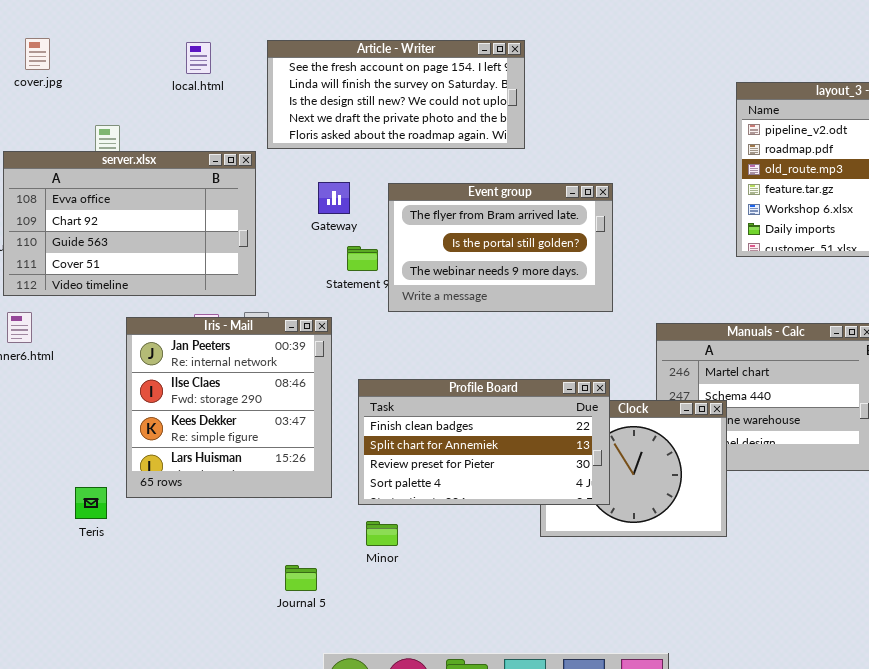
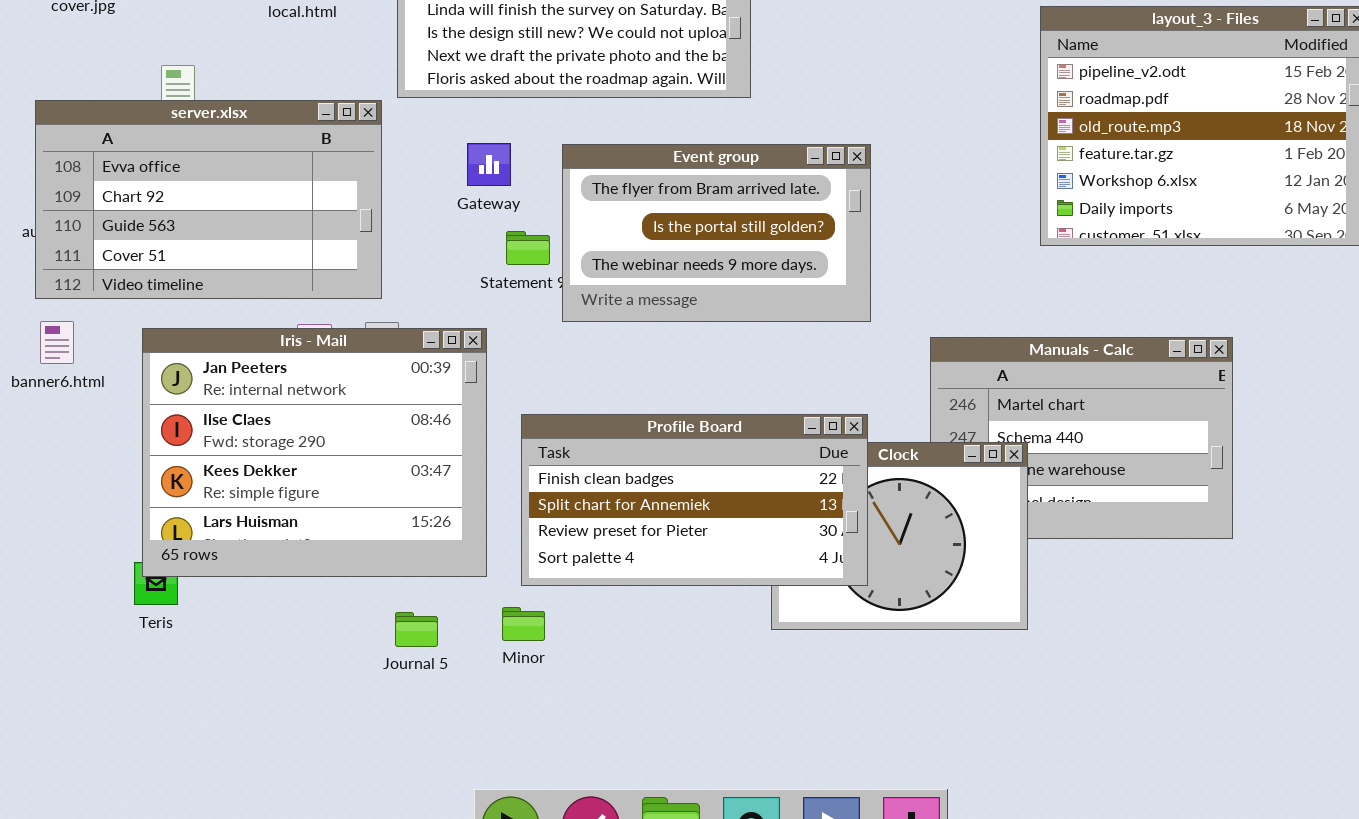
Iris - Mail: [126,317,332,498] -> [142,328,487,577], resized
Minor: [366,521,398,546] -> [502,607,545,641], moved
Journal 5: [285,565,317,591] -> [395,612,438,647], moved

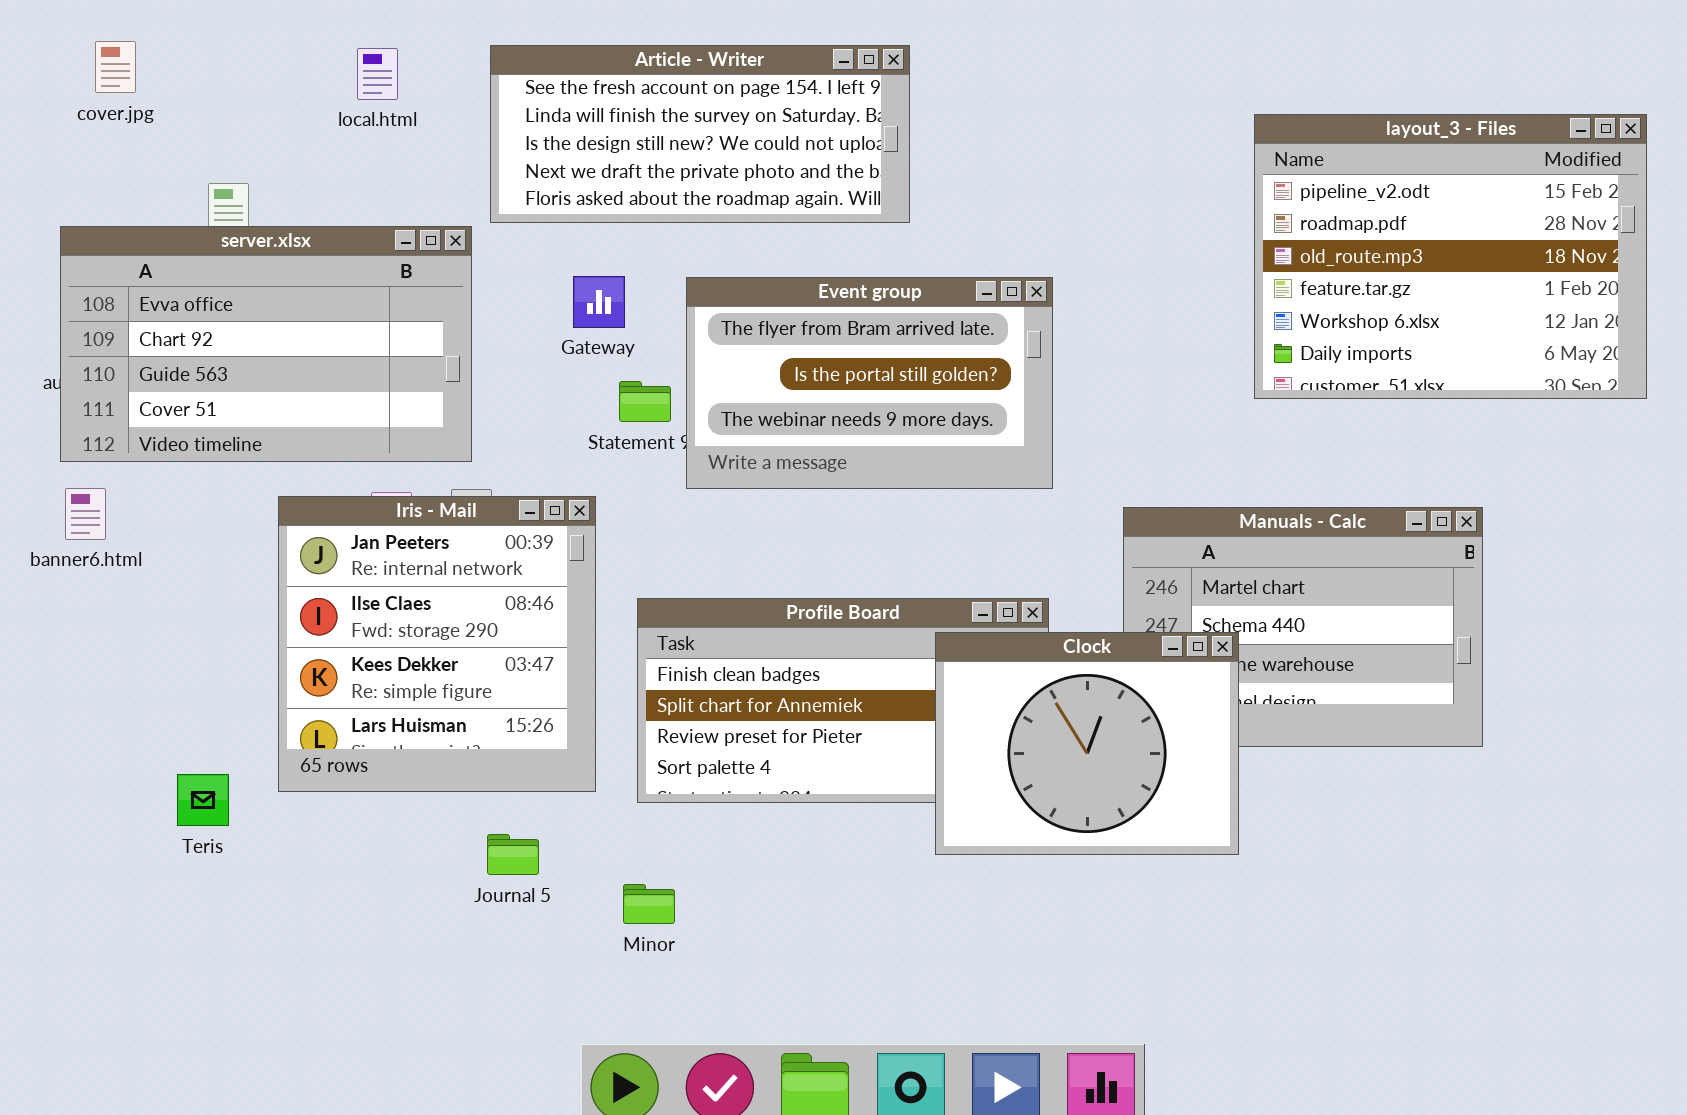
Iris - Mail: [142,328,487,577] -> [278,496,596,792], resized
Clock: [771,442,1028,630] -> [935,632,1239,855], raised
Minor: [502,607,545,641] -> [623,884,675,924], moved

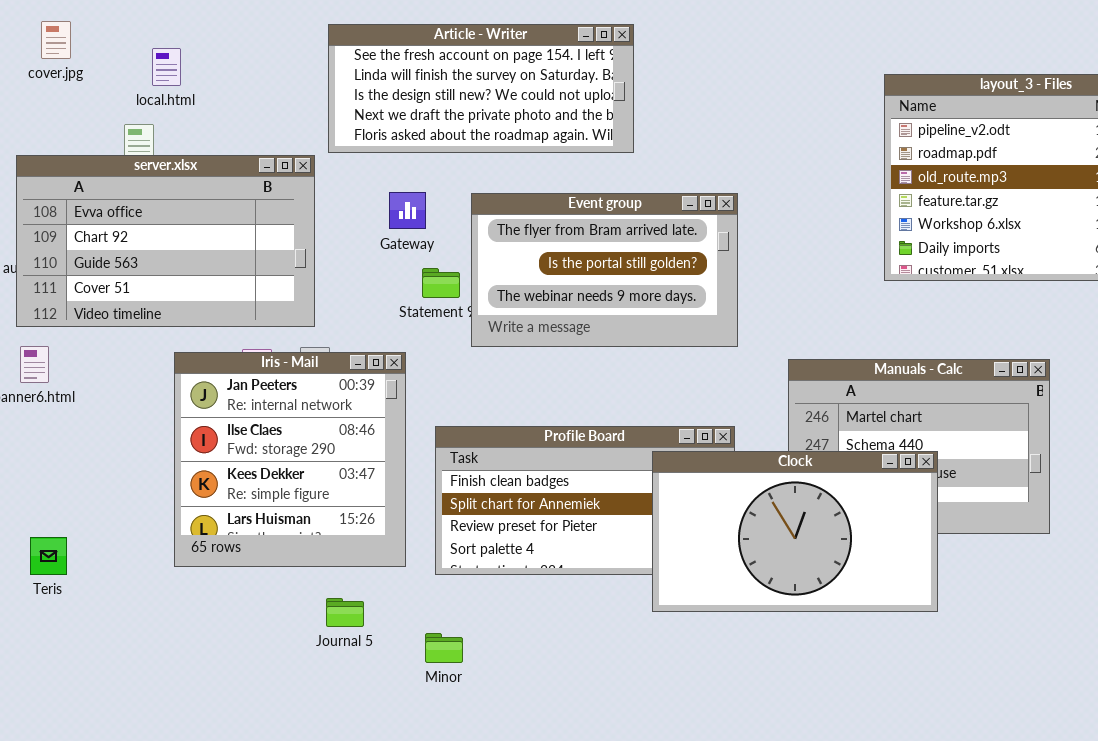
local.html: [357,48,398,100] -> [152,48,181,86], moved
Clock: [935,632,1239,855] -> [652,451,938,612], resized
Teris: [177,774,229,826] -> [30,537,67,575], moved

